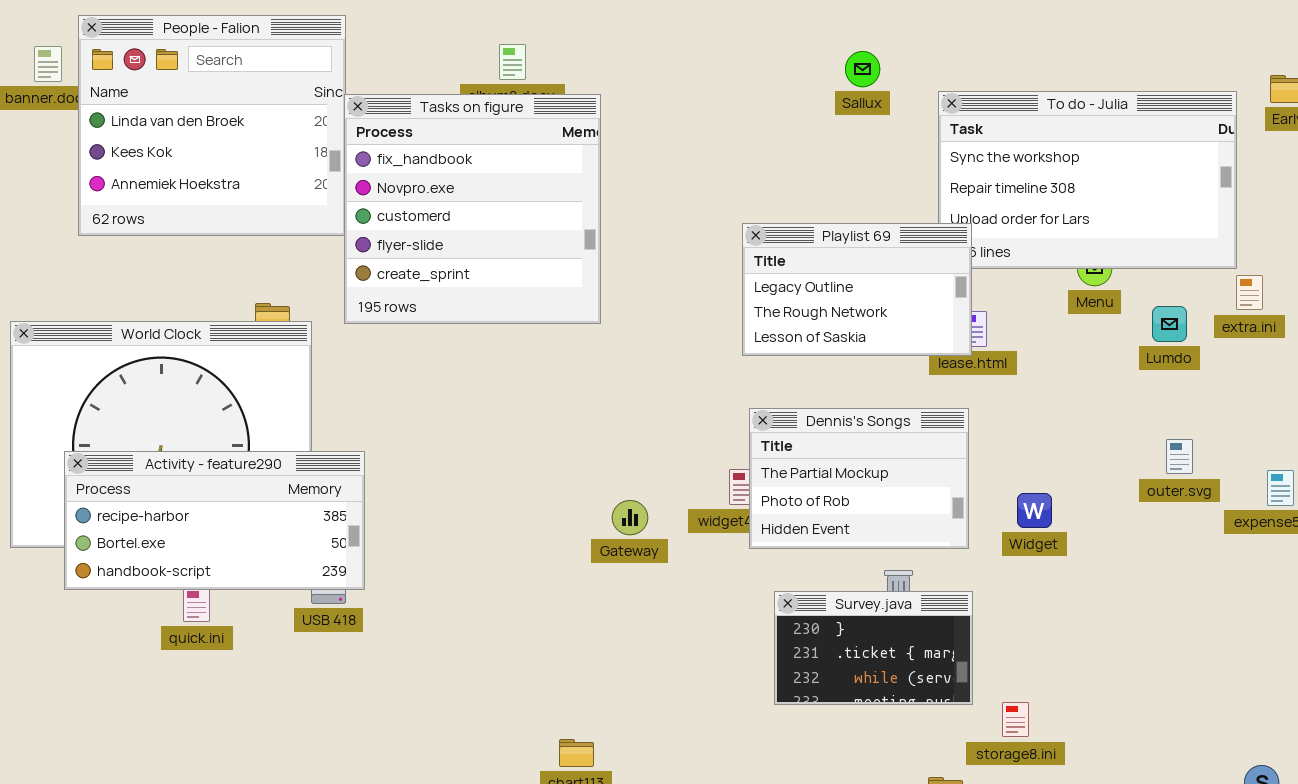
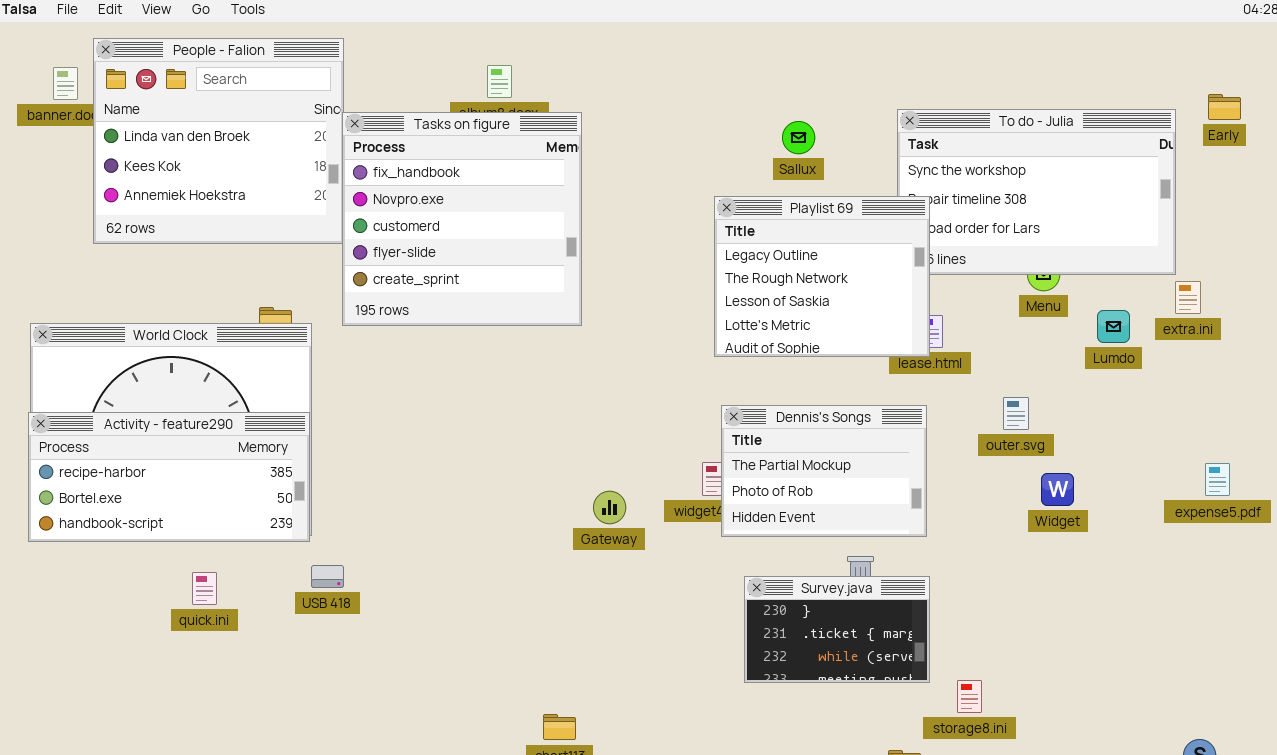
Sallux: [845,51,880,87] -> [782,121,815,154], moved
Playlist 69: [742,223,972,356] -> [714,196,930,357], resized
outer.svg: [1166,439,1193,474] -> [1003,397,1029,430], moved
Activity - feature290: [64,451,365,590] -> [28,412,310,542], moved
Widget: [1017,493,1052,528] -> [1041,473,1074,506], moved

